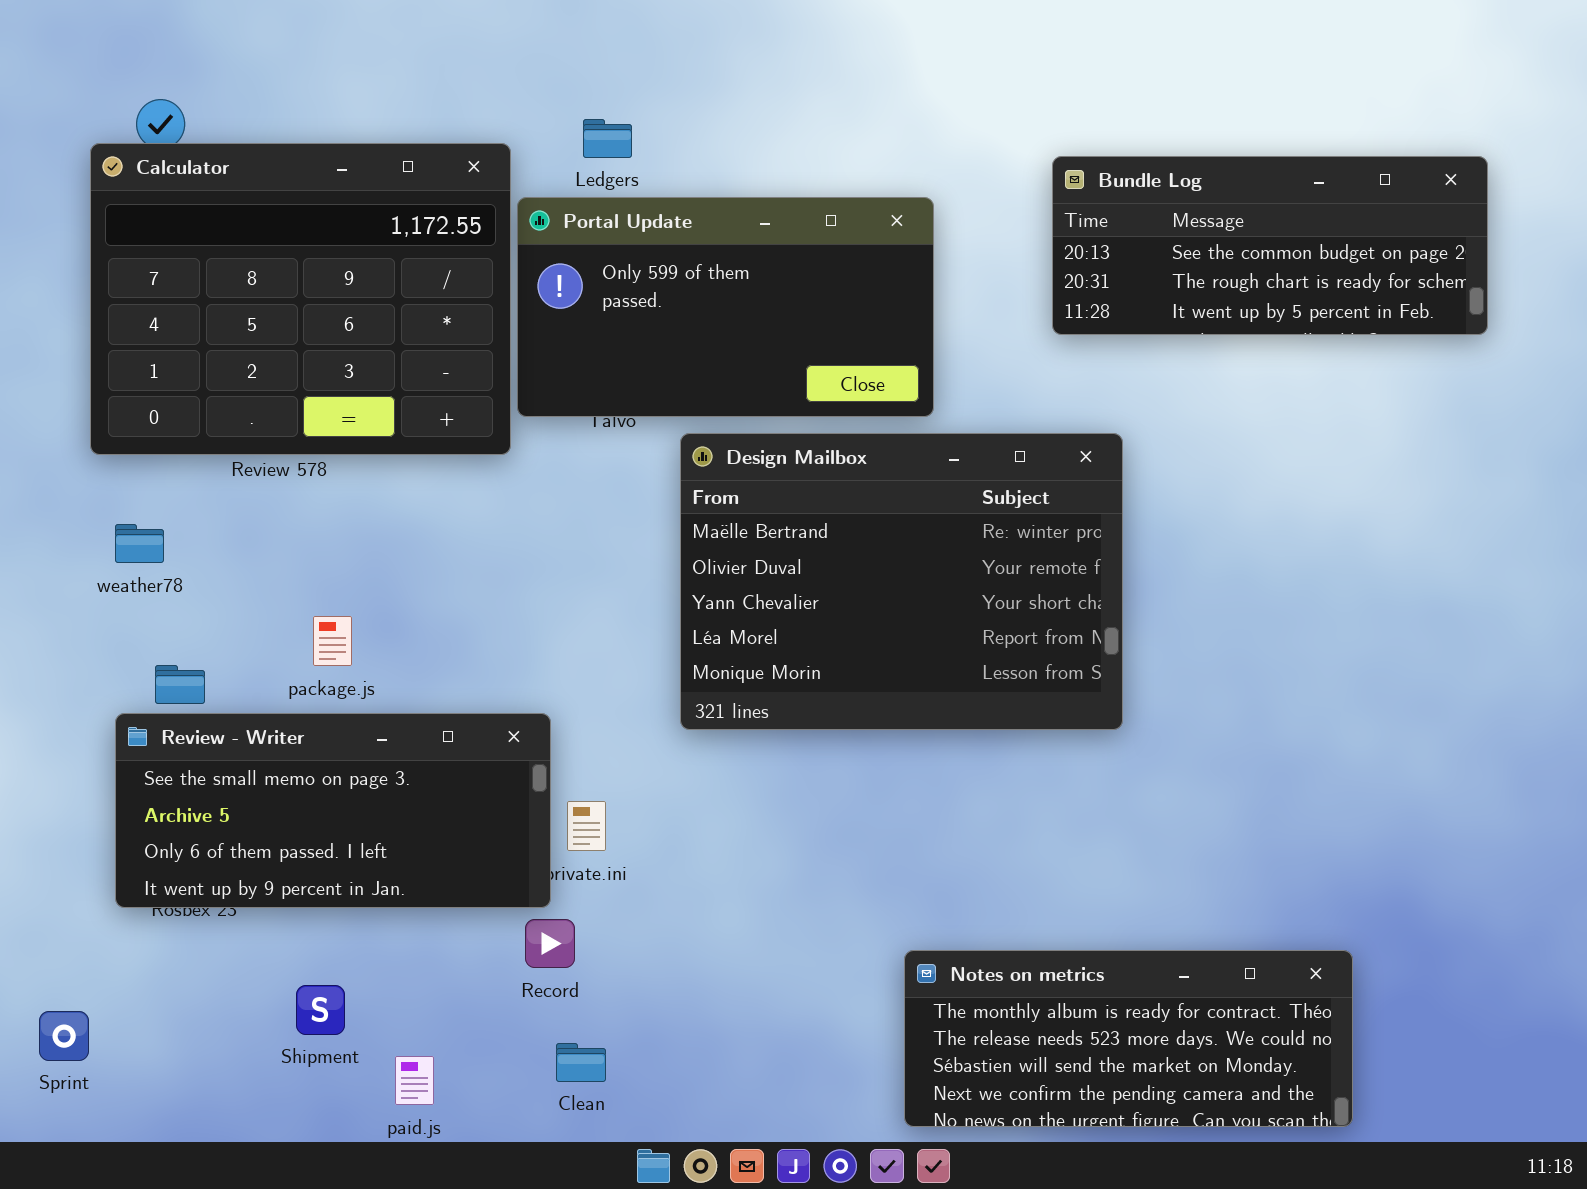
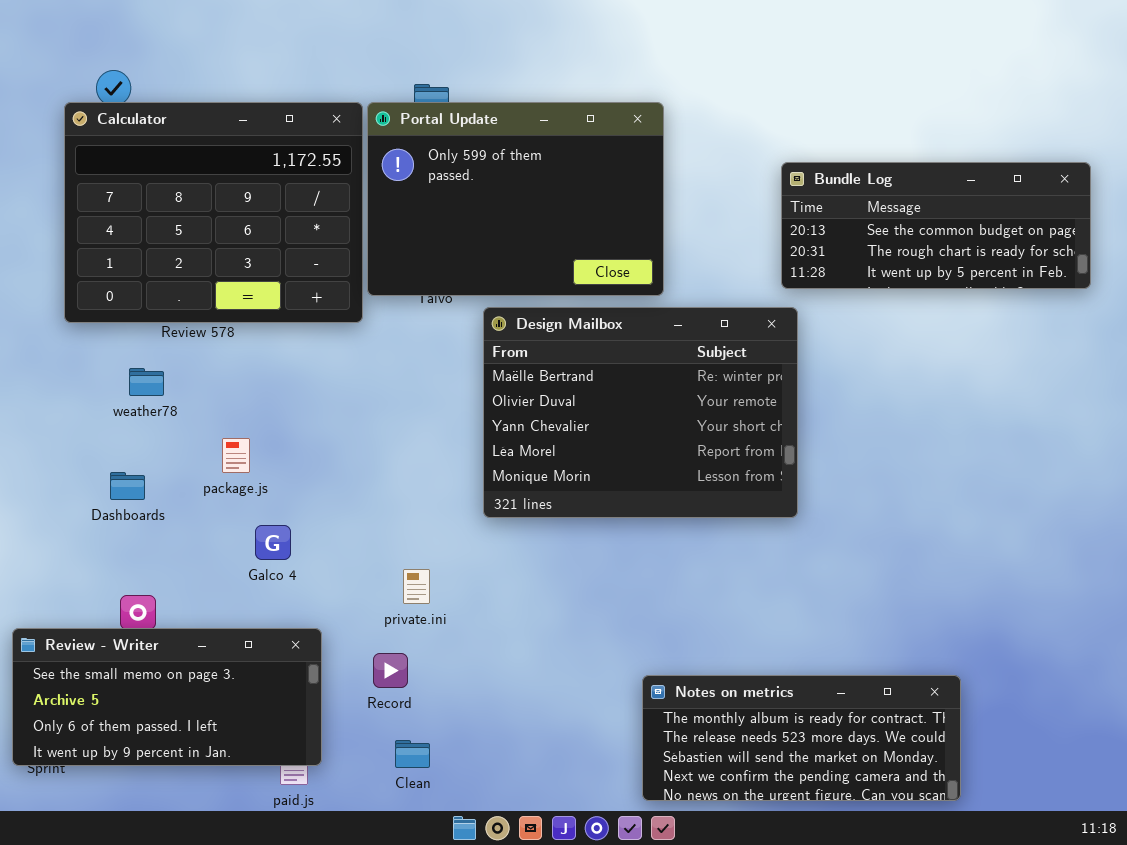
Bundle Log: [1052,156,1488,335] -> [781,162,1091,289], moved
Portal Update: [517,197,934,417] -> [367,102,664,296], resized
weather78: [115,524,164,563] -> [129,368,164,396], moved
Review - Writer: [115,713,551,908] -> [12,628,322,766], moved

